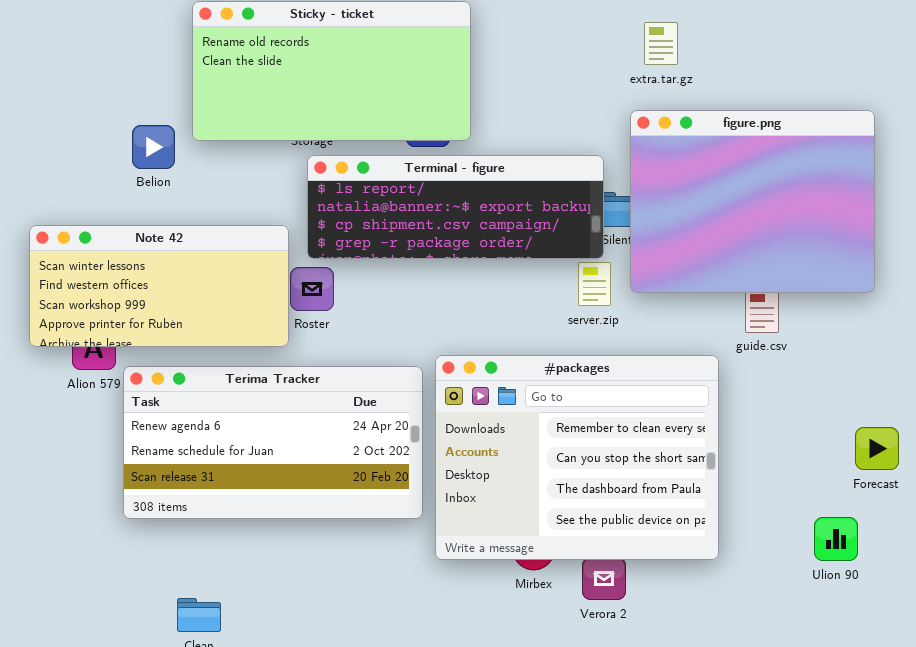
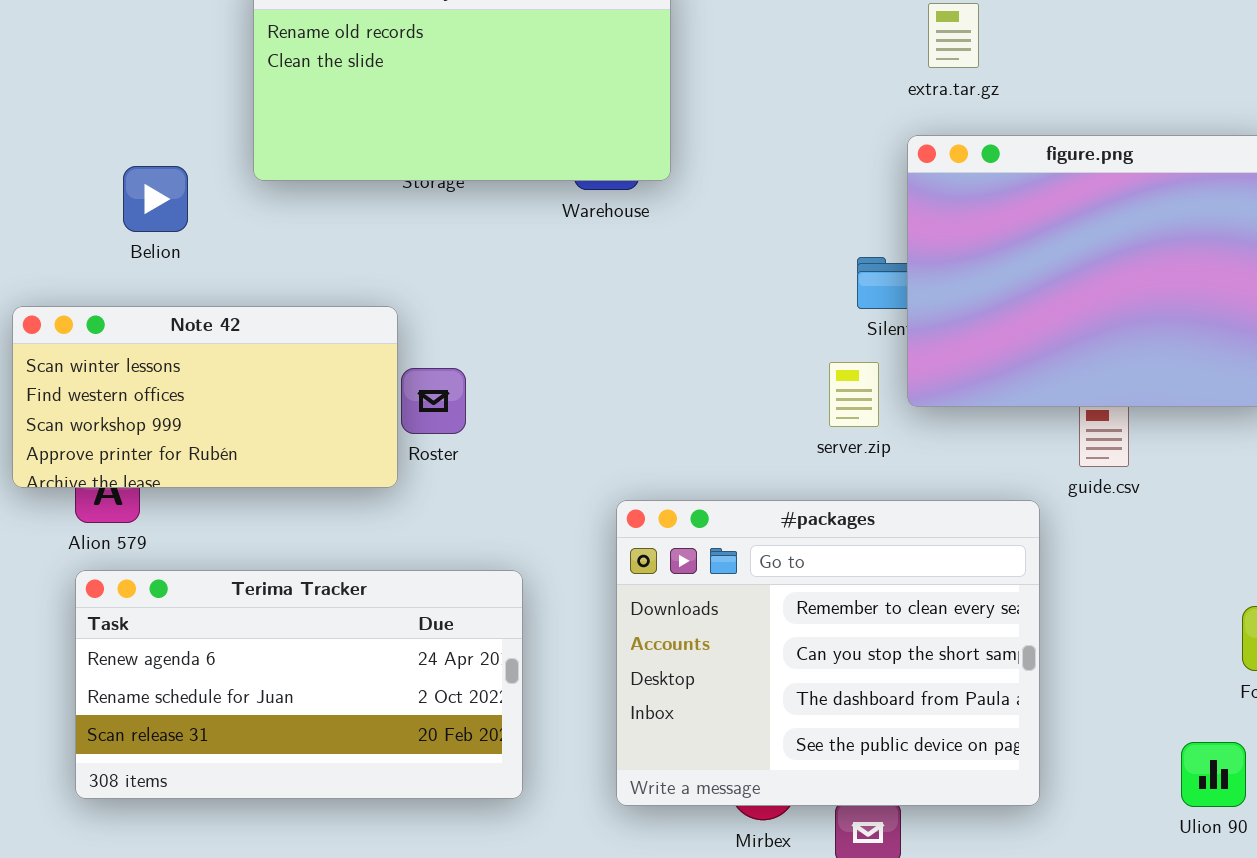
Belion: [132,125,175,169] -> [123,166,188,232], moved
Terminal - figure: [307,155,604,259] -> none, closed
Terima Tracker: [123,366,423,519] -> [75,570,523,799], moved

